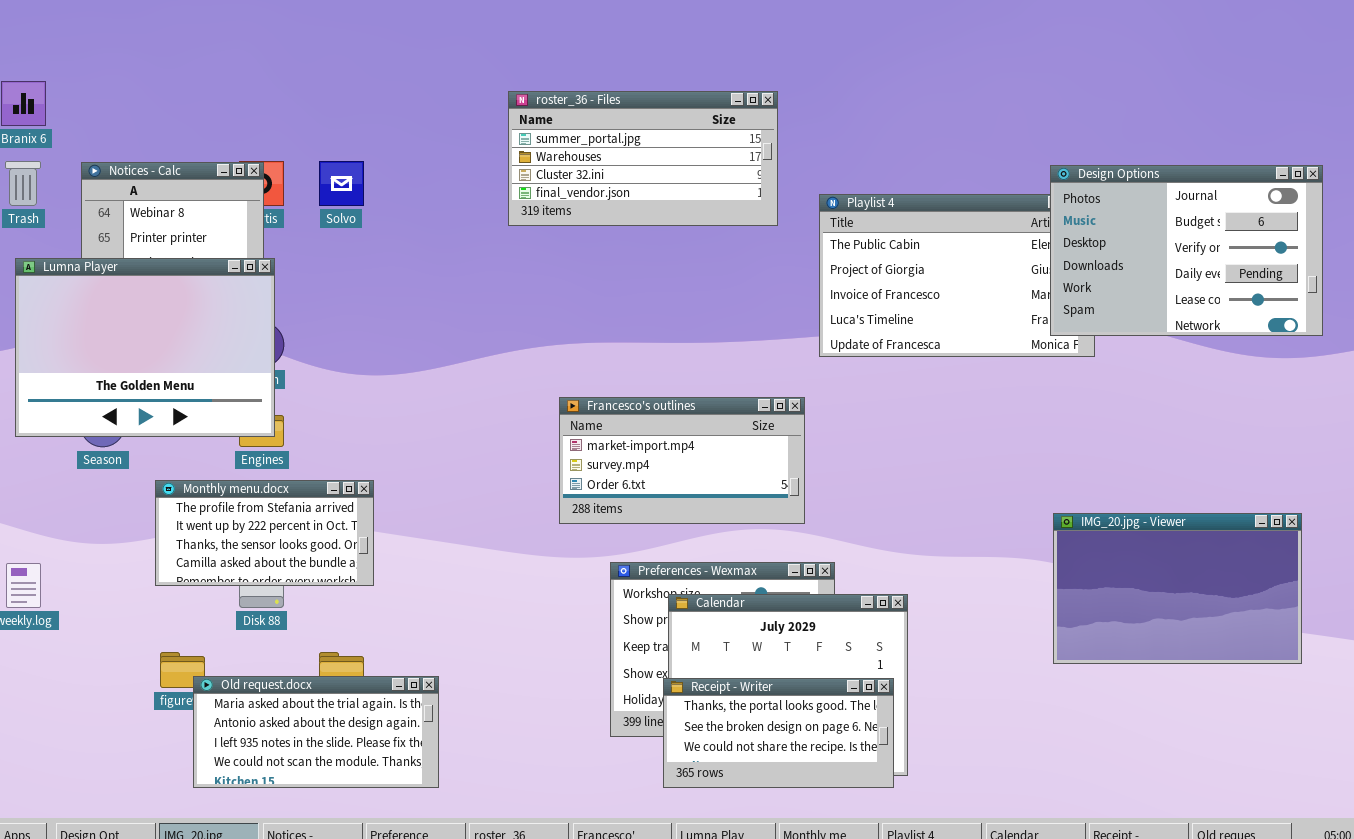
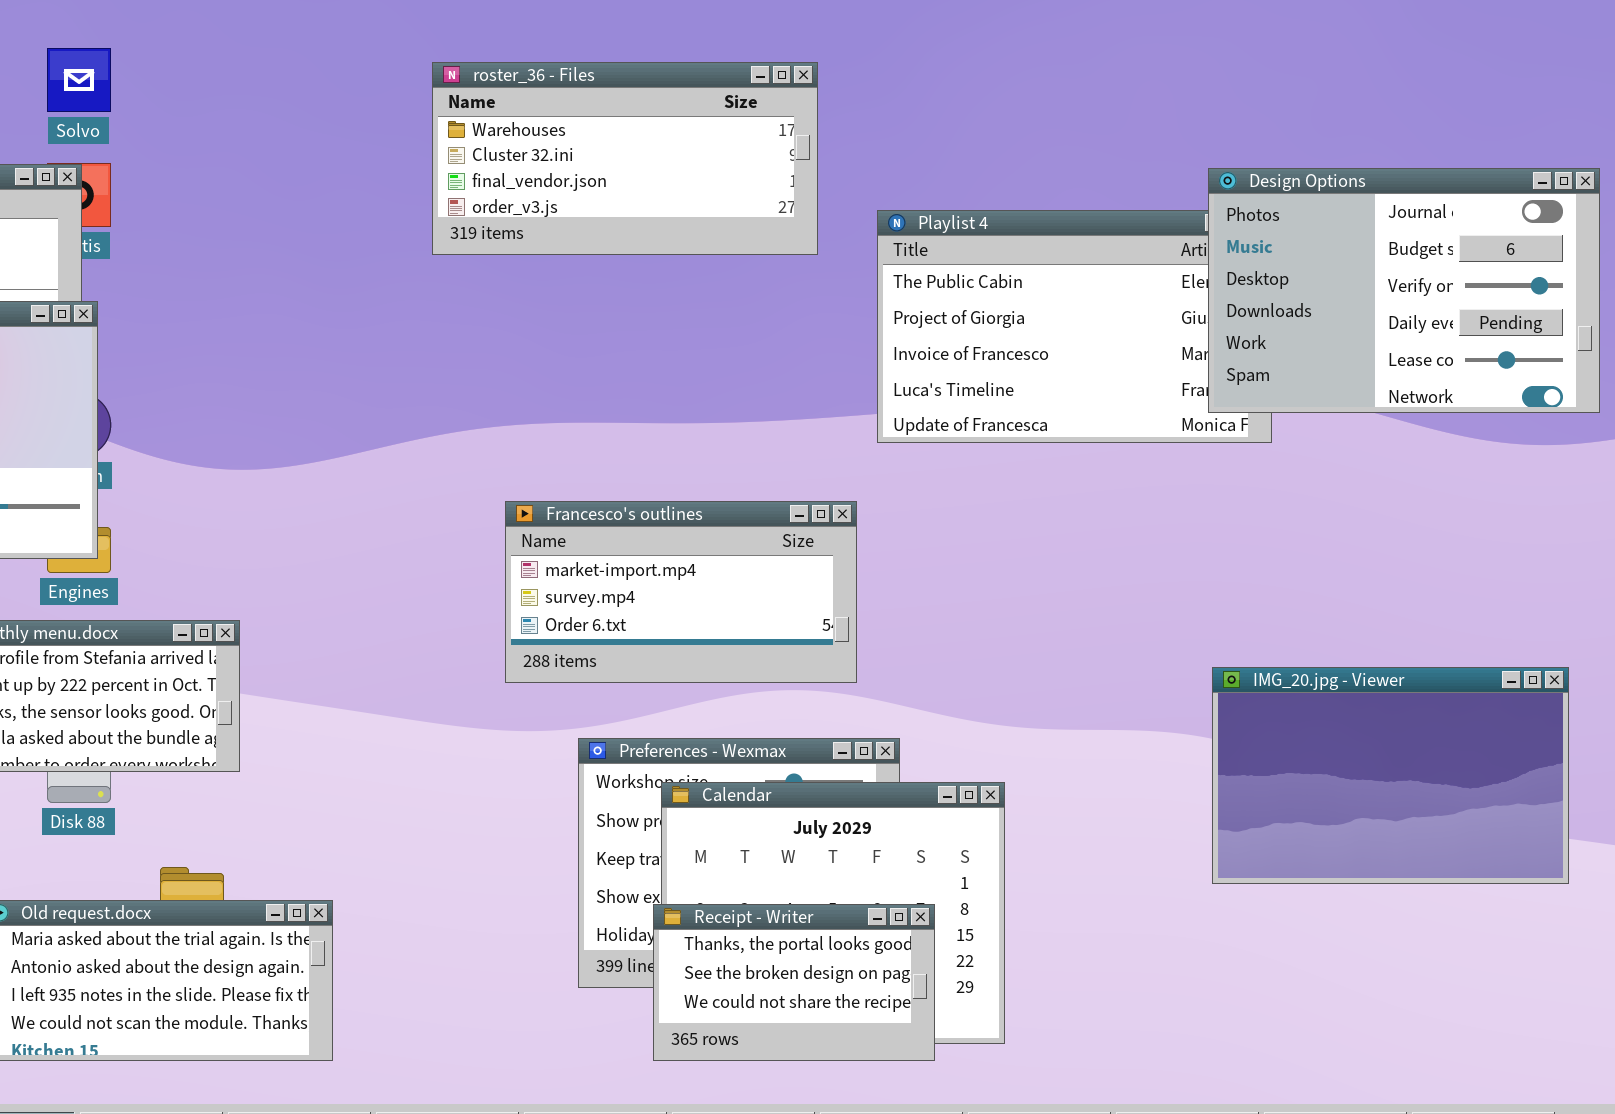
roster_36 - Files: [508,91,778,226] -> [432,62,818,255], scrolled down 1 row
Solvo: [319,161,364,206] -> [47,48,111,112], moved
Receipt - Writer: [663,678,894,788] -> [653,904,935,1061], resized

